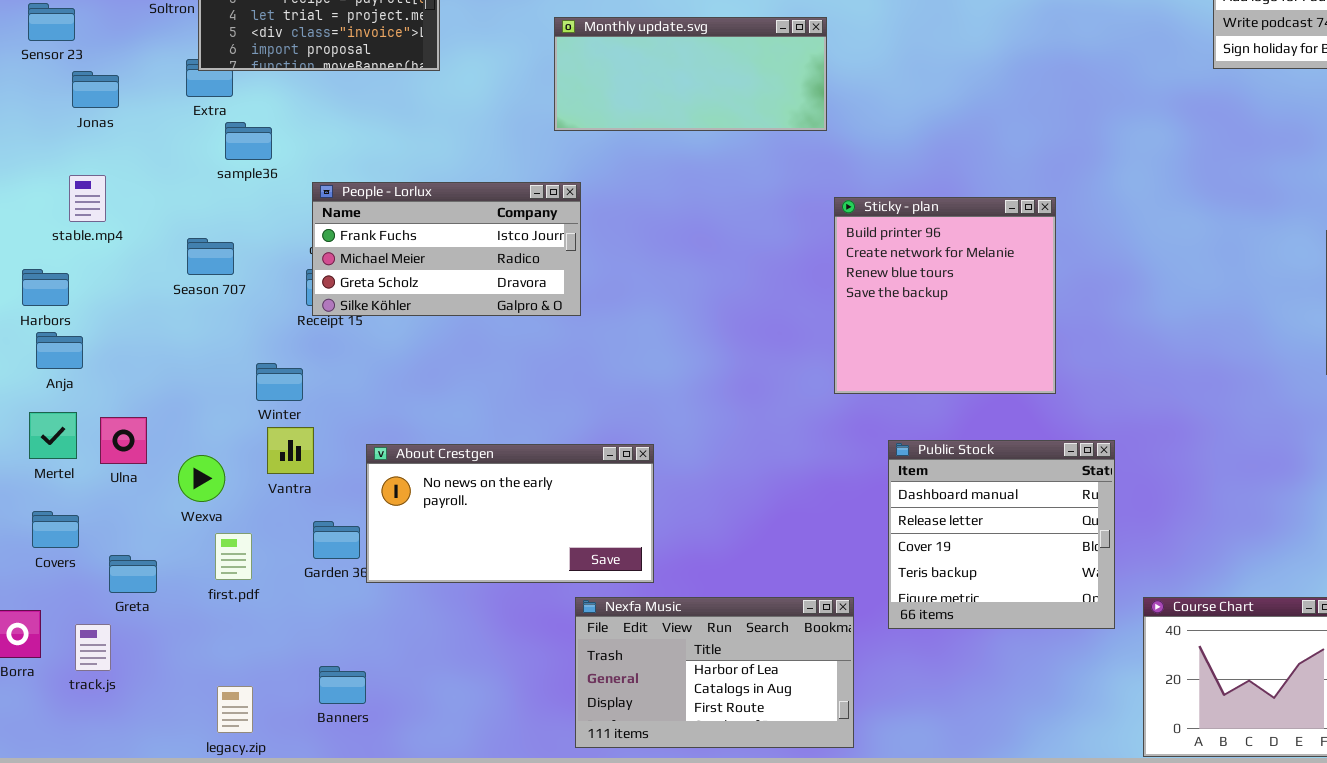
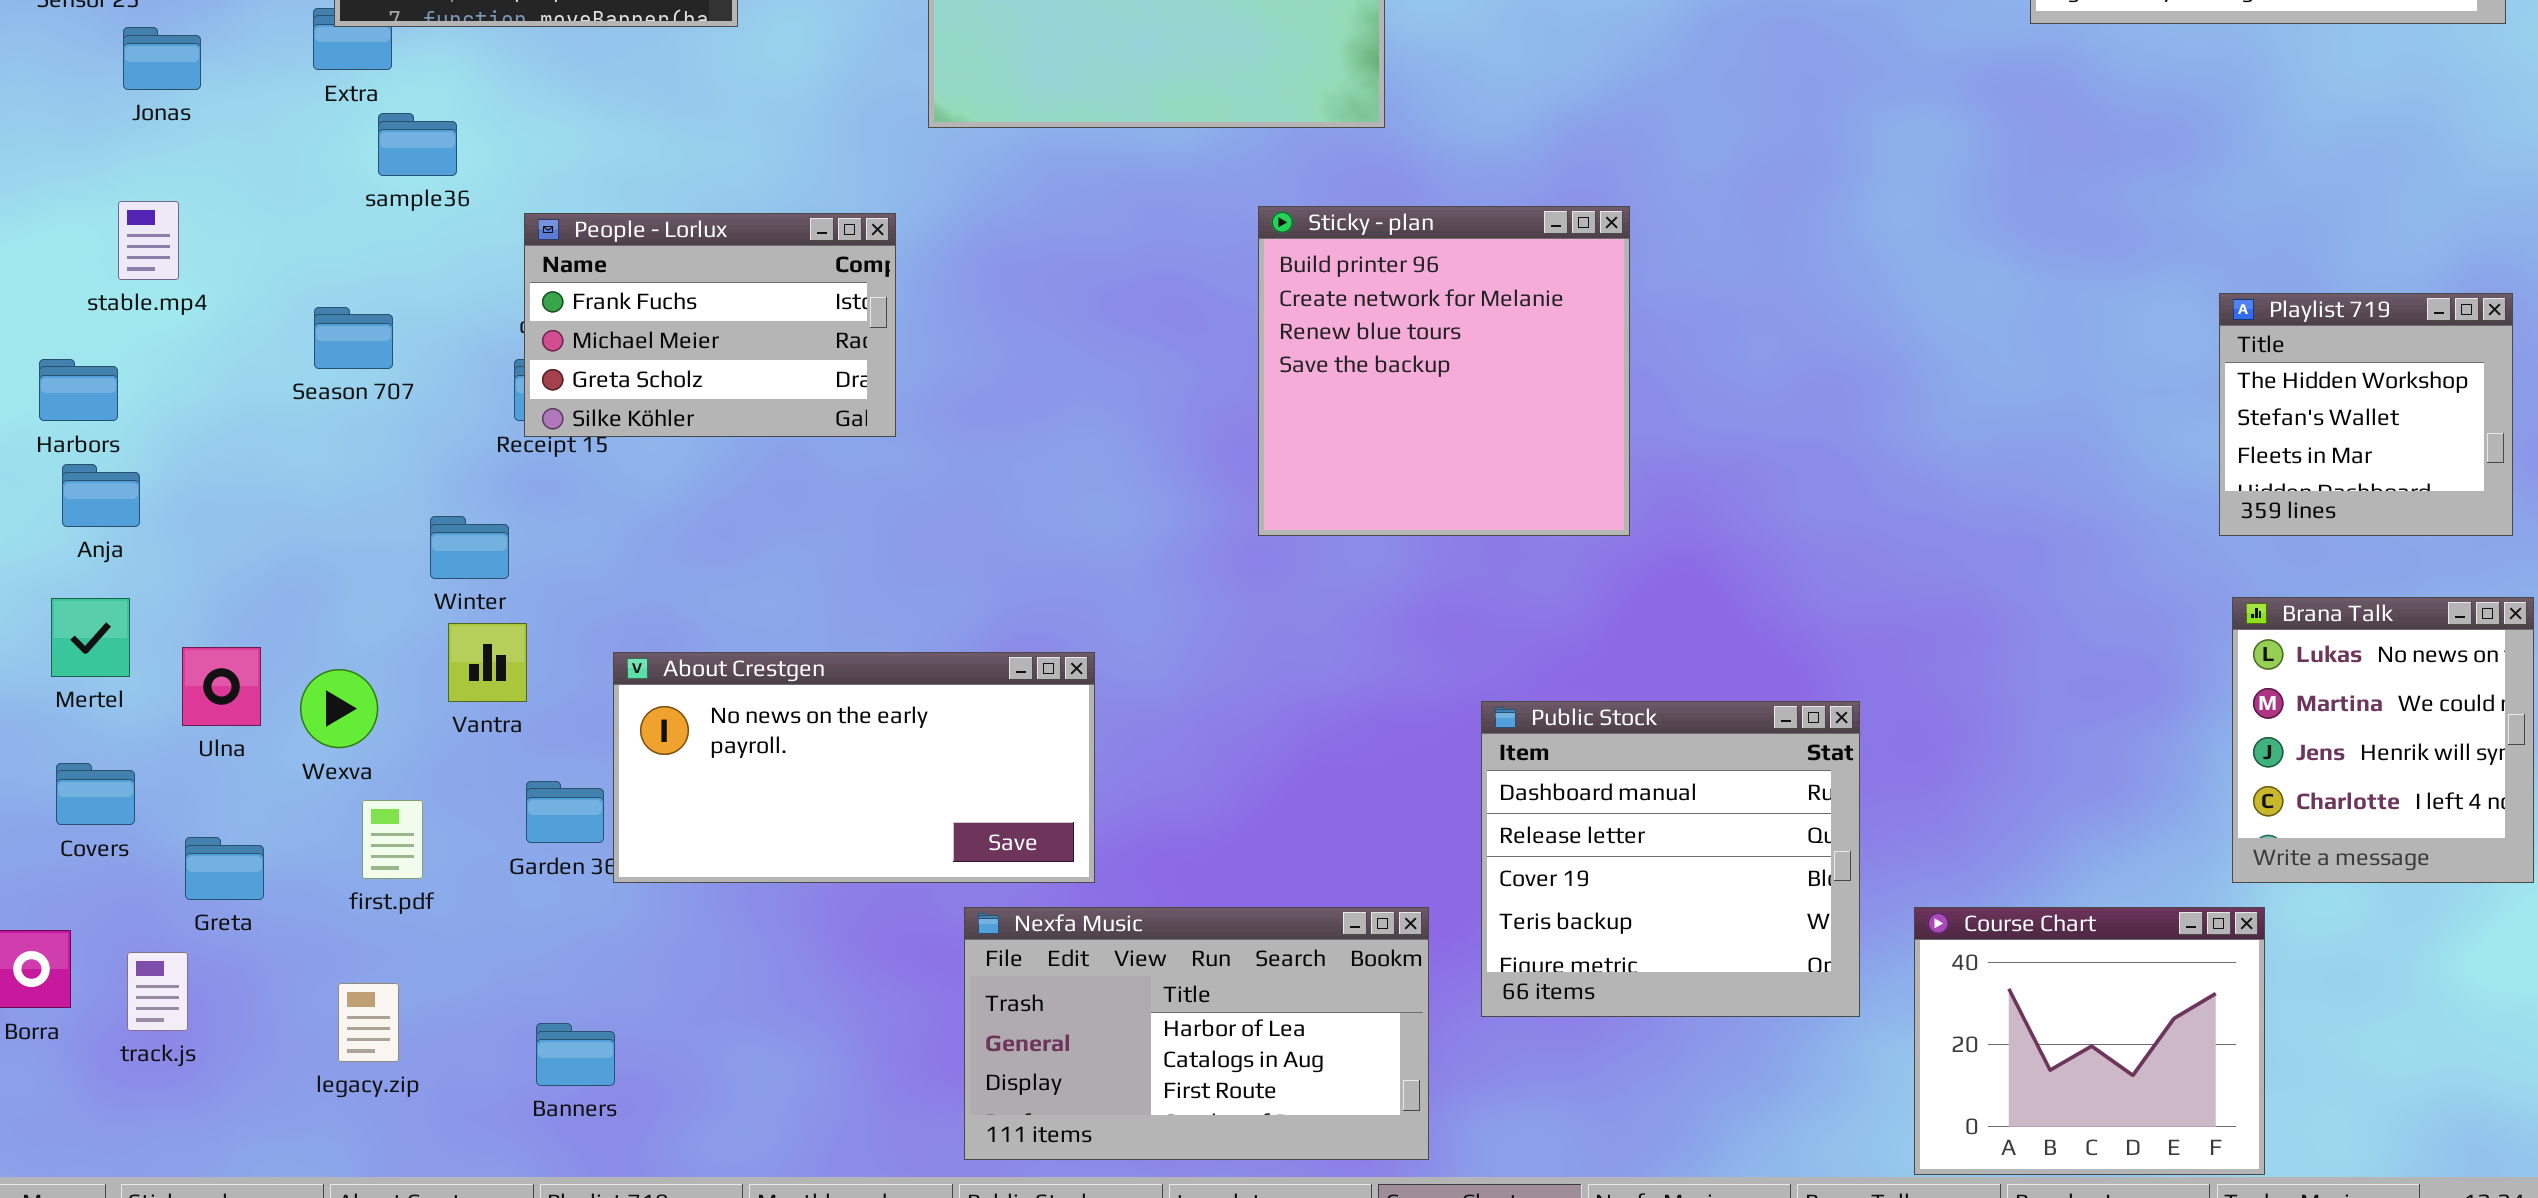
People - Lorlux: [312,182,581,316] -> [524,213,896,437], resized
Sticky - plan: [834,197,1056,394] -> [1258,206,1630,536], moved
Ulna: [100,417,147,464] -> [182,647,261,726], moved
Public Stock: [888,440,1115,629] -> [1481,701,1860,1017], moved
legacy.zip: [217,686,253,733] -> [338,983,399,1062], moved

